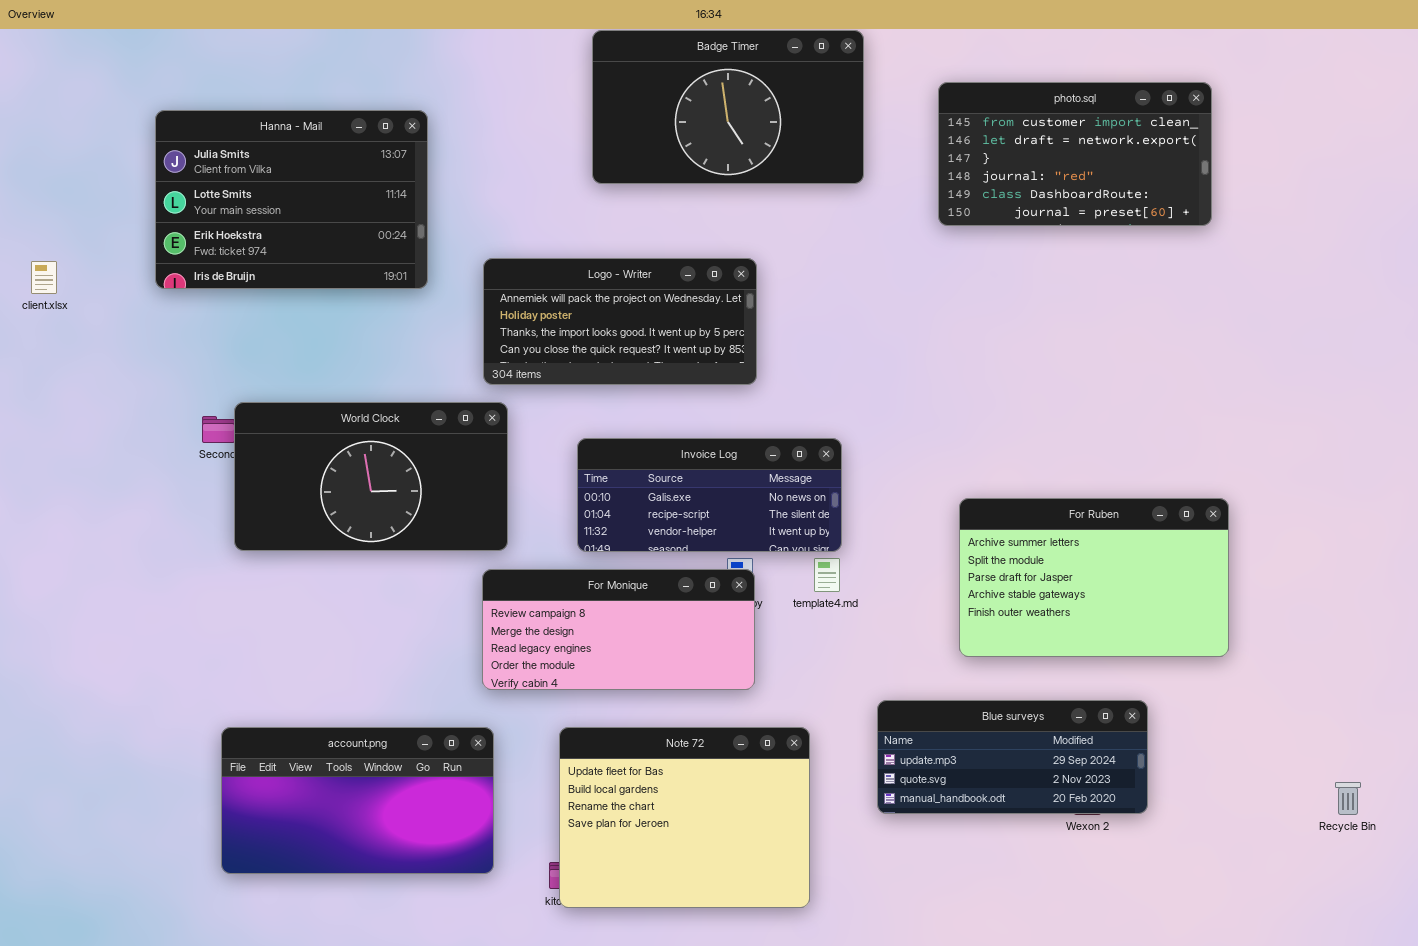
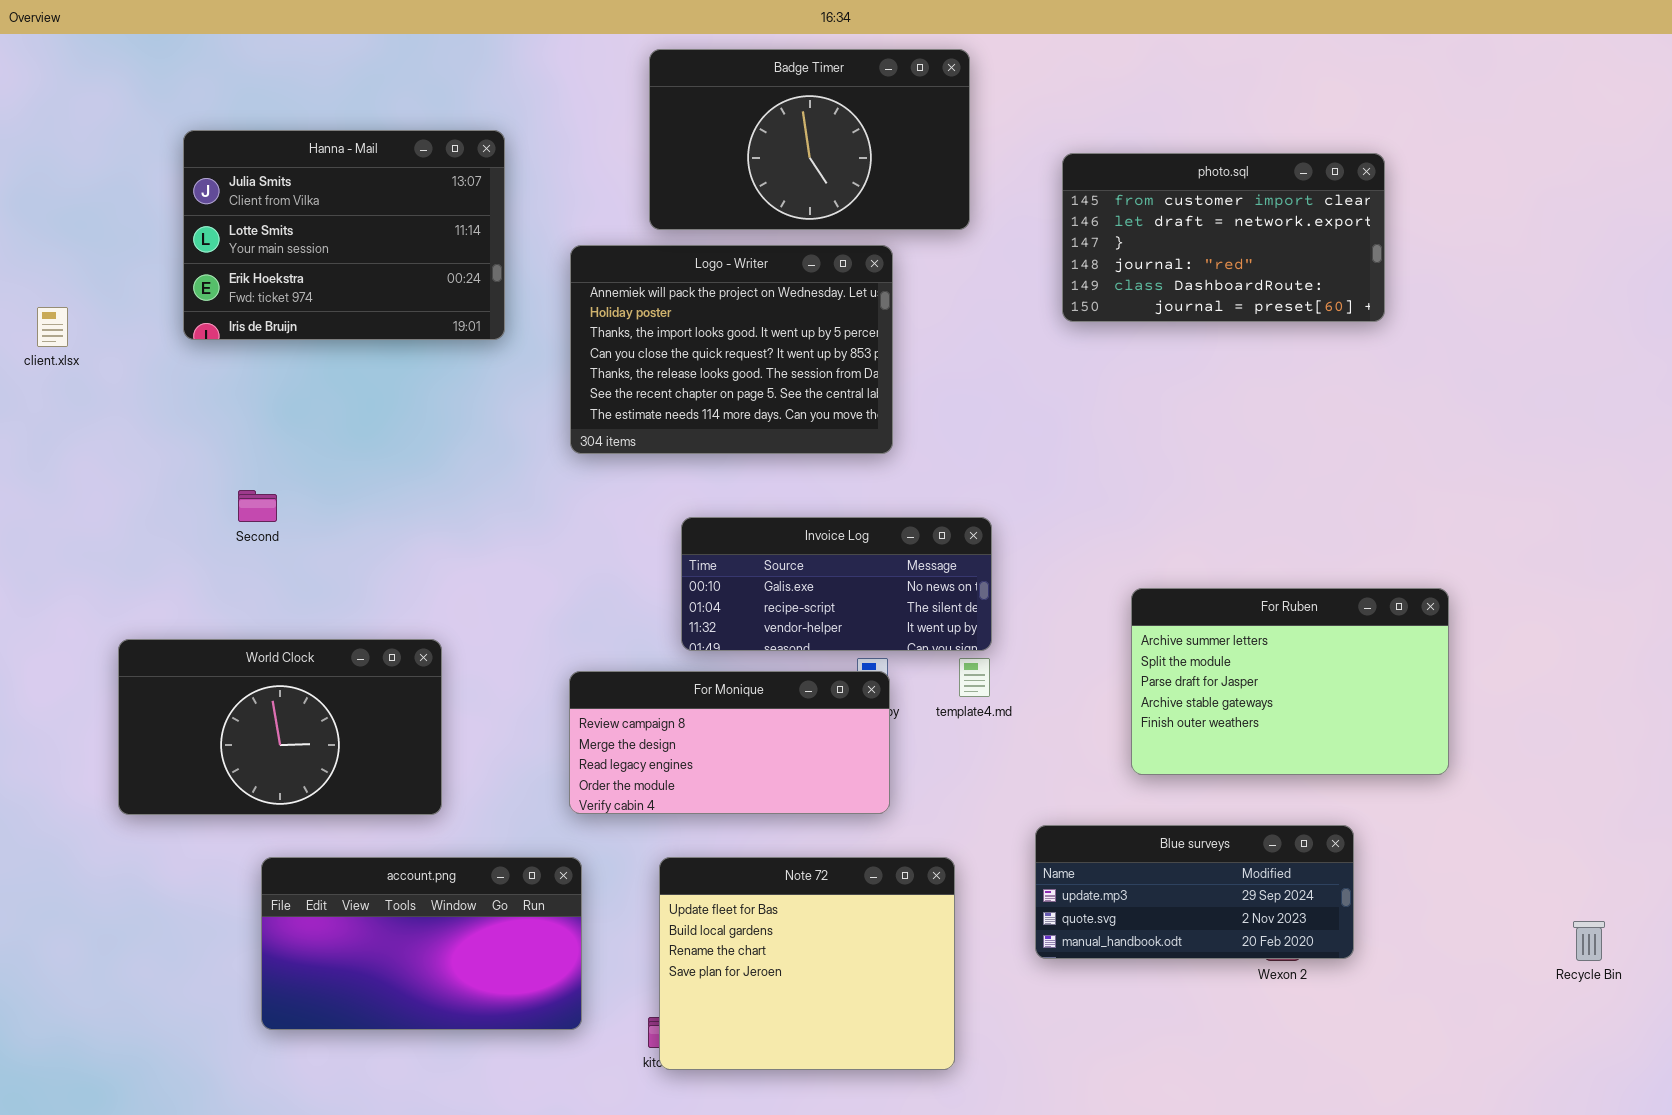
Badge Timer: [592,30,864,184] -> [649,49,970,230], moved
photo.sql: [938,82,1212,226] -> [1062,153,1385,322], moved
Logo - Writer: [483,258,757,385] -> [570,245,893,454], resized
World Clock: [234,402,508,551] -> [118,639,442,815], moved

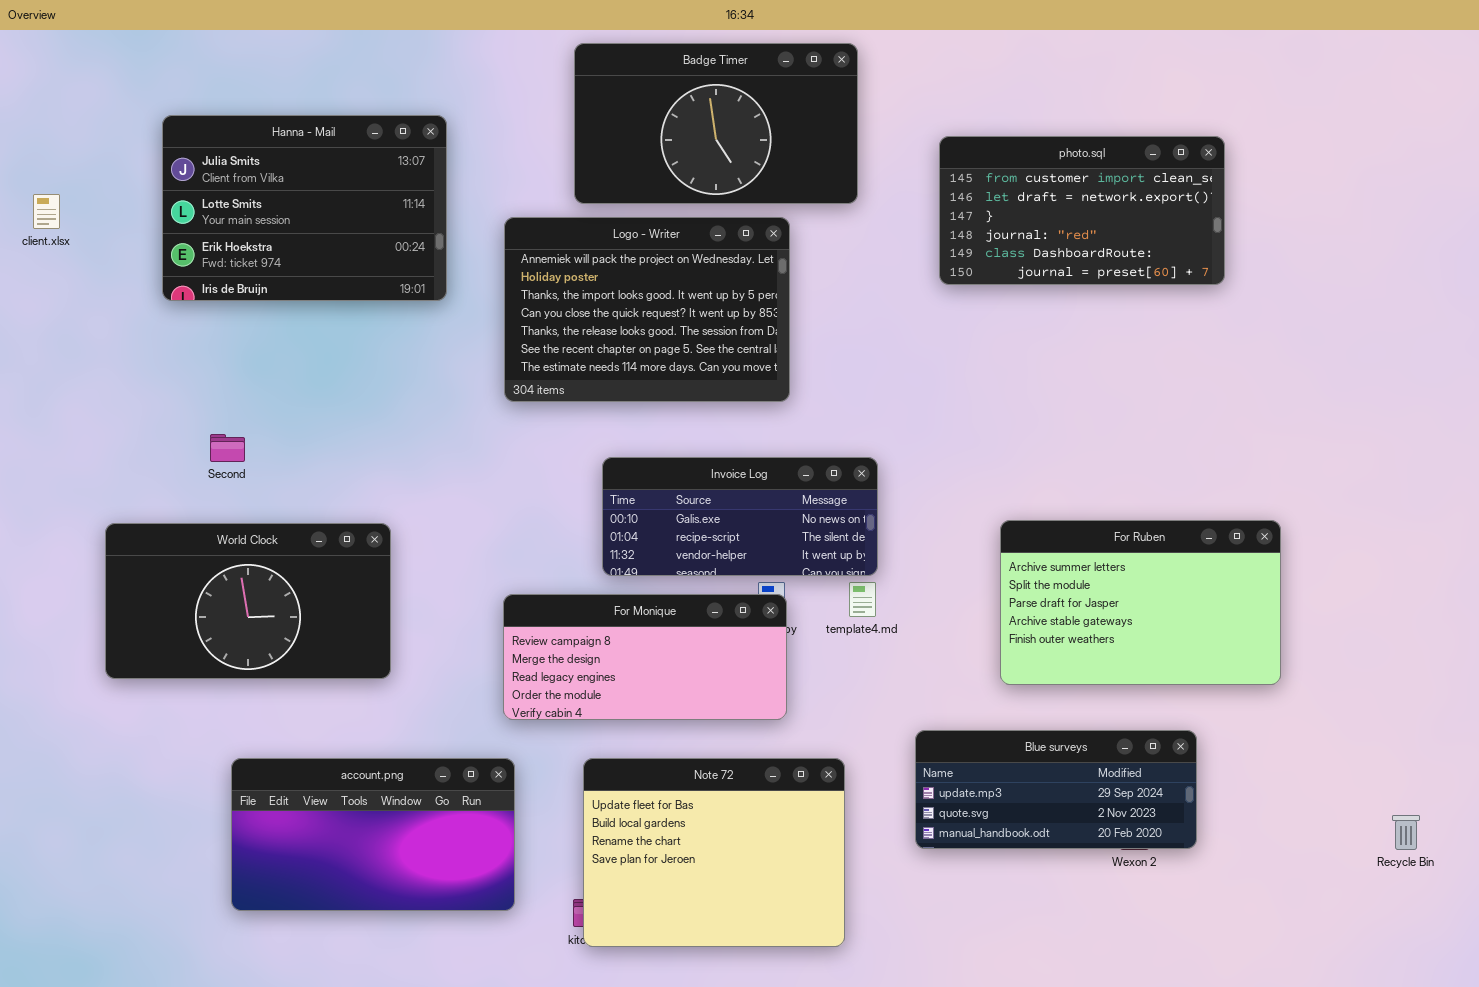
client.xlsx: [37,307,68,347] -> [33,194,60,229], moved
World Clock: [118,639,442,815] -> [105,523,391,679], moved

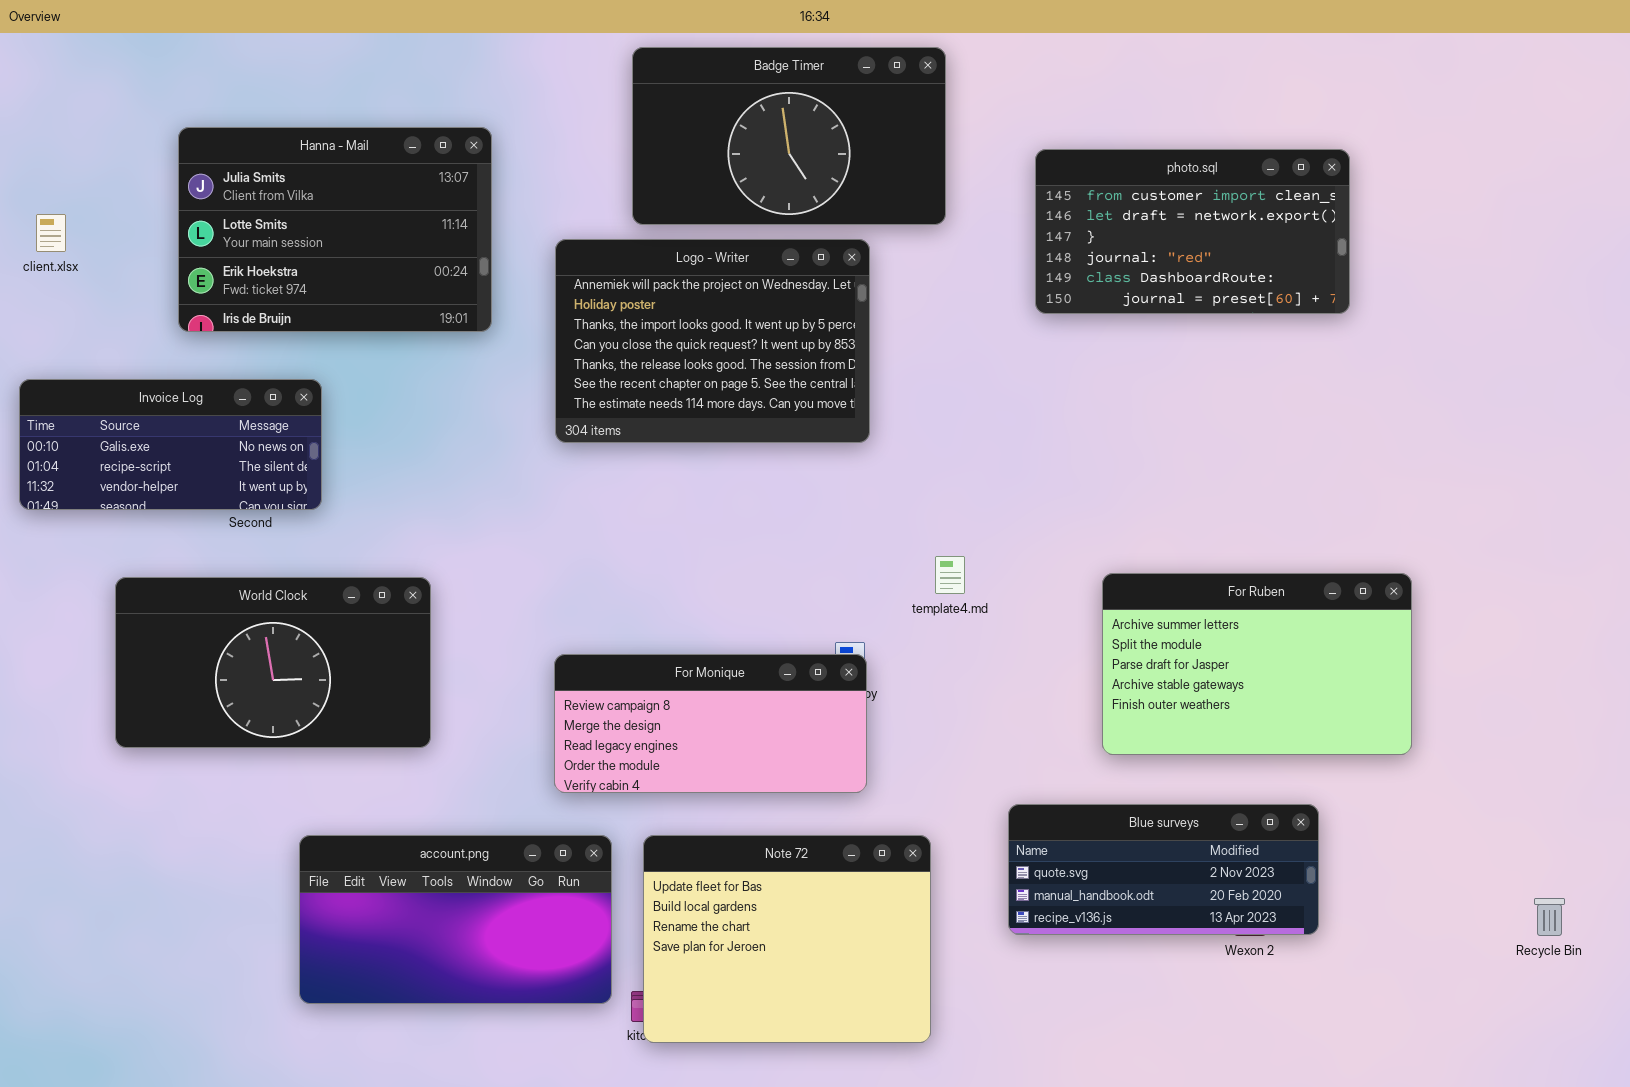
Invoice Log: [602,457,878,576] -> [19,379,322,510], moved
template4.md: [849,582,876,617] -> [935,556,965,594], moved
Blue surveys: [915,730,1197,849] -> [1008,804,1319,935], scrolled down 1 row
account.png: [231,758,515,911] -> [299,835,612,1004], moved

